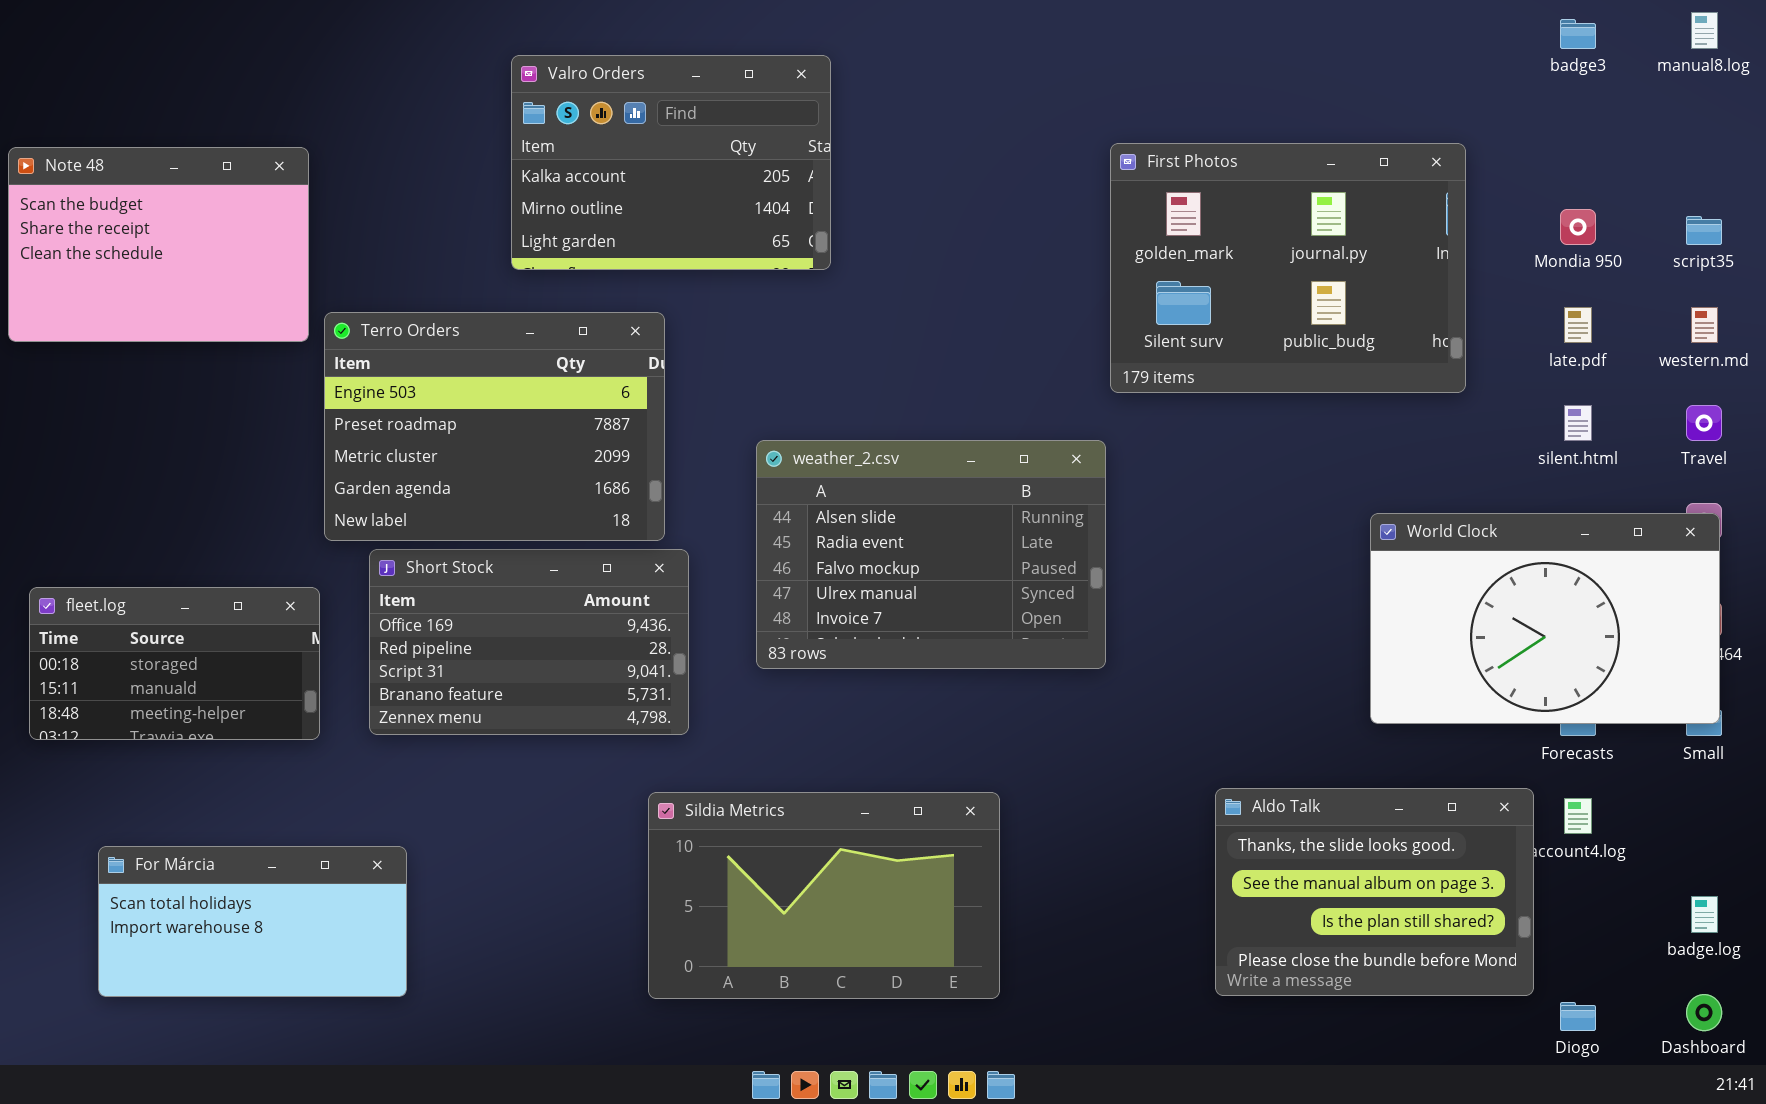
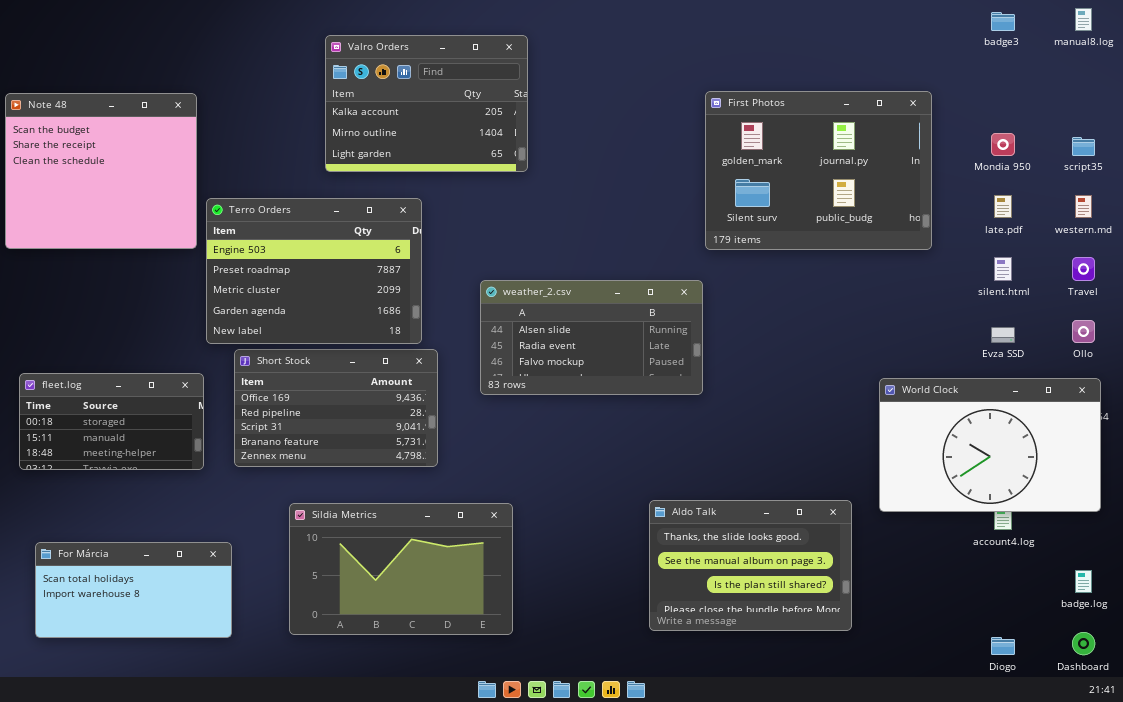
Note 48: [8,147,309,342] -> [5,93,197,249], resized
weather_2.csv: [756,440,1106,669] -> [480,280,703,395], resized
World Clock: [1370,513,1720,724] -> [879,378,1101,512], moved
Aldo Talk: [1215,788,1534,996] -> [649,500,852,631], moved
Sildia Metrics: [648,792,1000,999] -> [289,503,513,635], moved
For Márcia: [98,846,407,997] -> [35,542,232,638], moved

